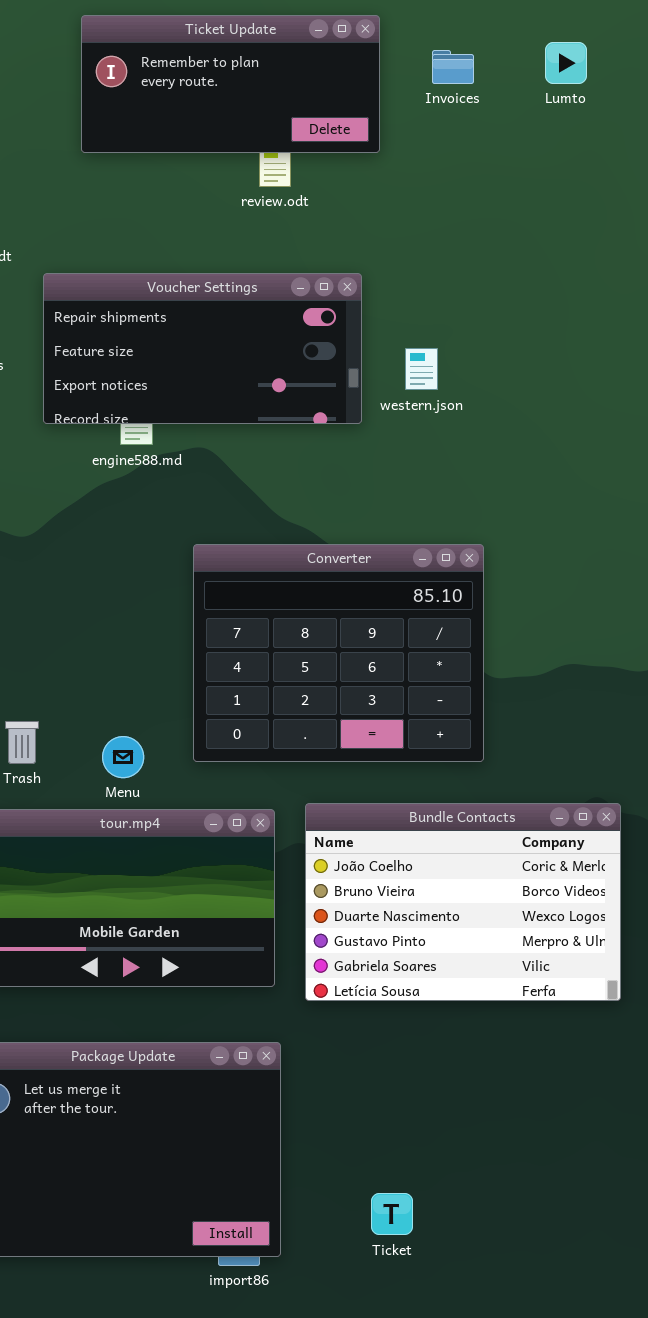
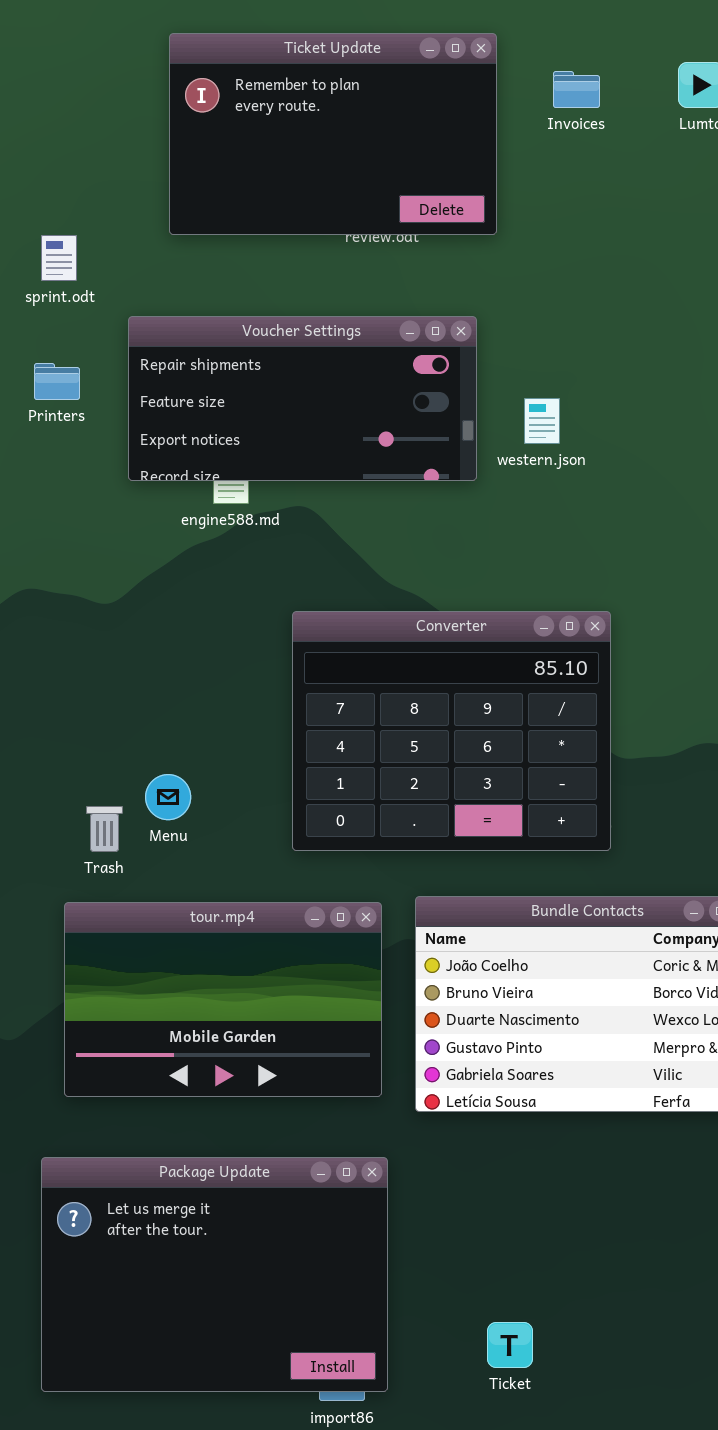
Ticket Update: [81,15,380,153] -> [169,33,497,235], resized
Menu: [102,736,144,778] -> [145,774,191,820], moved

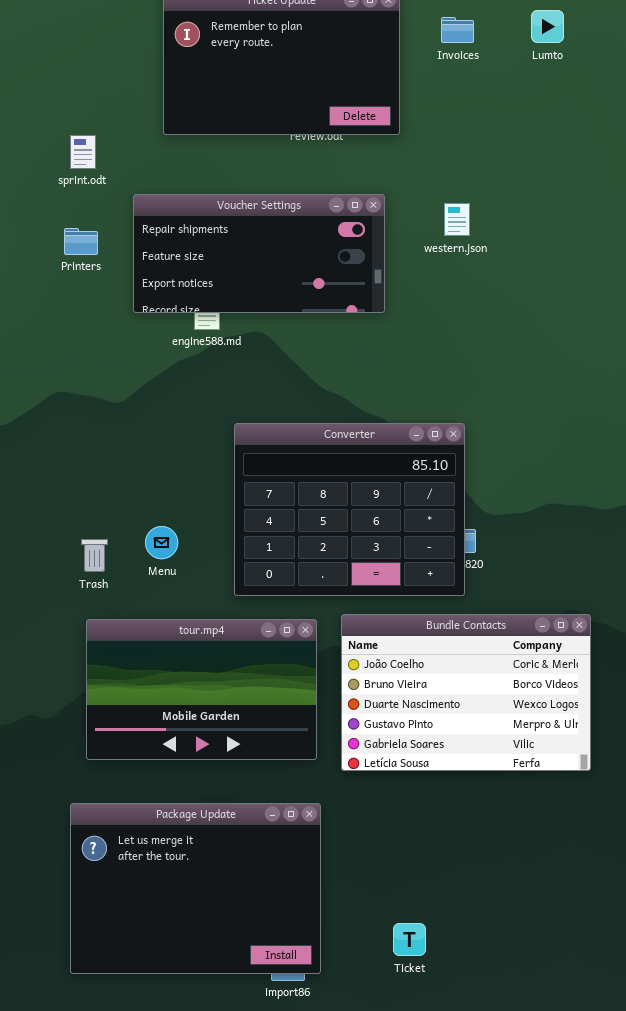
western.json: [524,398,560,444] -> [444,203,470,236], moved
Converter: [292,611,611,851] -> [234,423,465,596], moved
Trash: [86,806,123,852] -> [81,539,108,572], moved

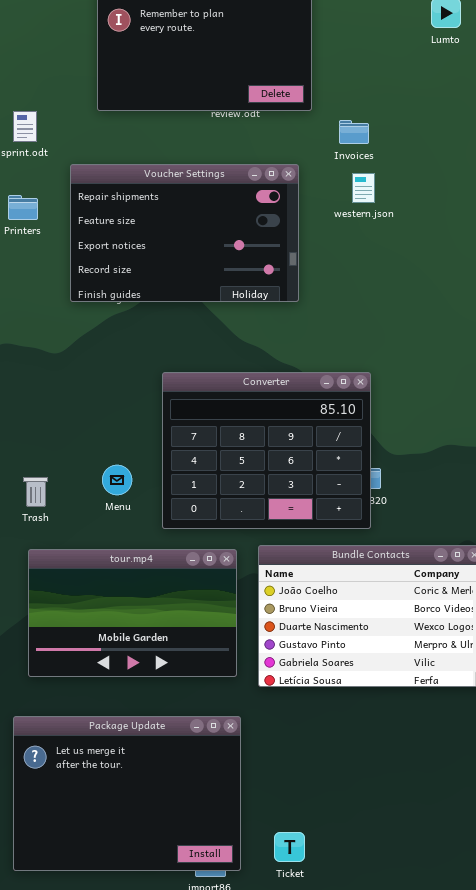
Invoices: [441,17,474,43] -> [339,120,369,144], moved
Voucher Settings: [133,194,385,313] -> [70,164,299,302], resized
Menu: [145,526,178,559] -> [102,465,132,495], moved
Ticket: [393,923,426,956] -> [274,832,305,862], moved

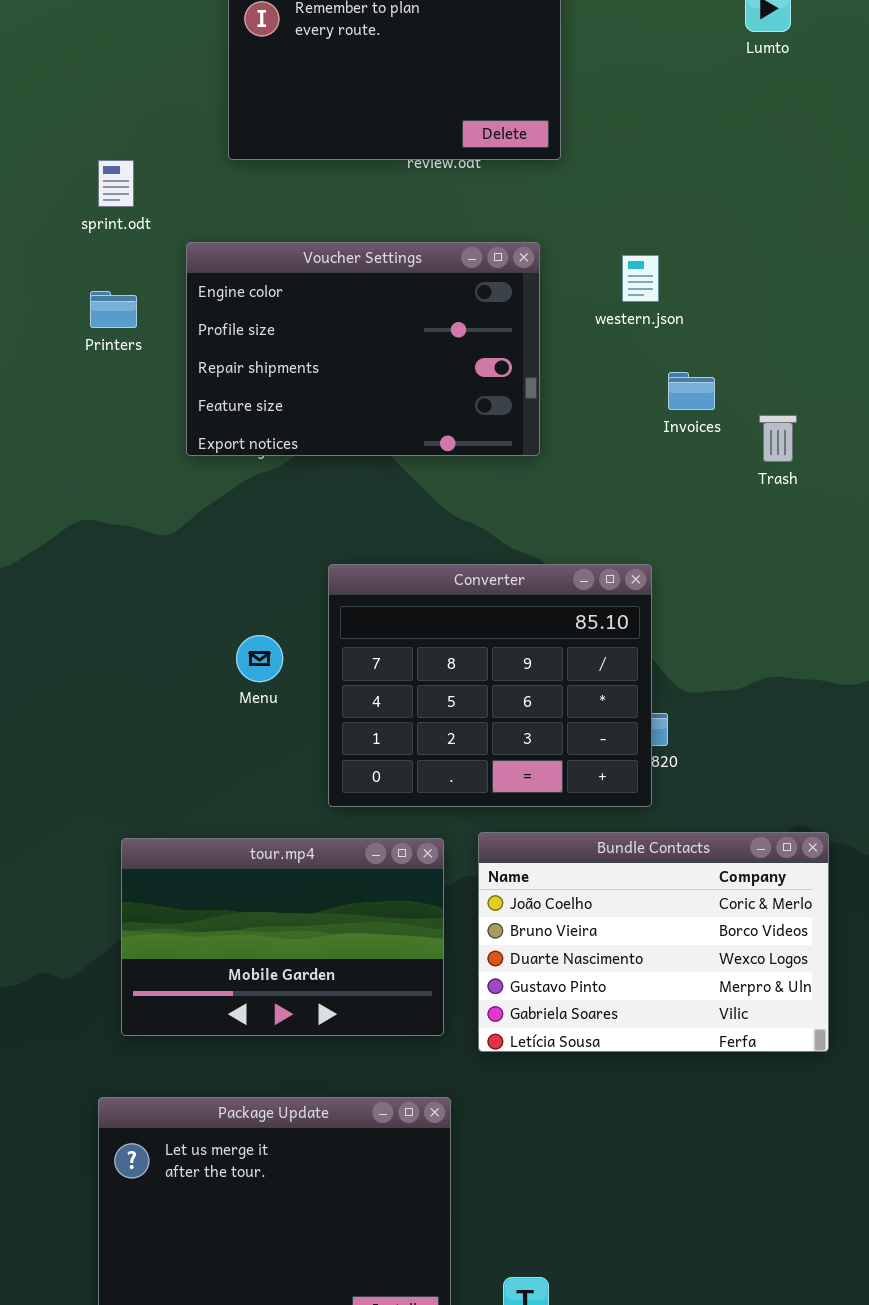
Invoices: [339,120,369,144] -> [668,372,715,410], moved
Voucher Settings: [70,164,299,302] -> [186,242,540,456], scrolled up 2 rows
Menu: [102,465,132,495] -> [236,635,283,682], moved
Trash: [23,477,48,507] -> [759,415,797,462], moved

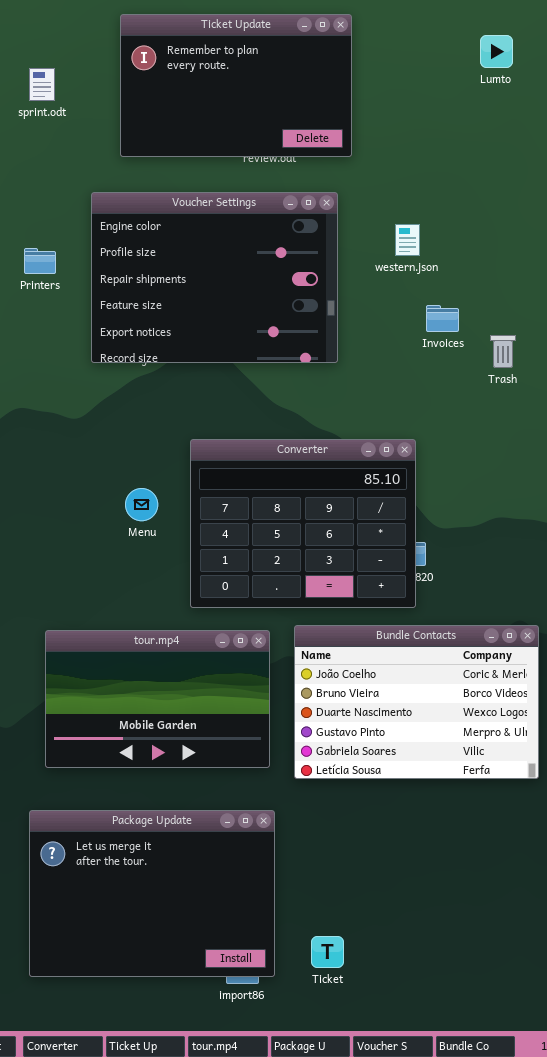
sprint.odt: [98,160,134,207] -> [29,68,55,101], moved
Voucher Settings: [186,242,540,456] -> [91,192,338,363], resized

